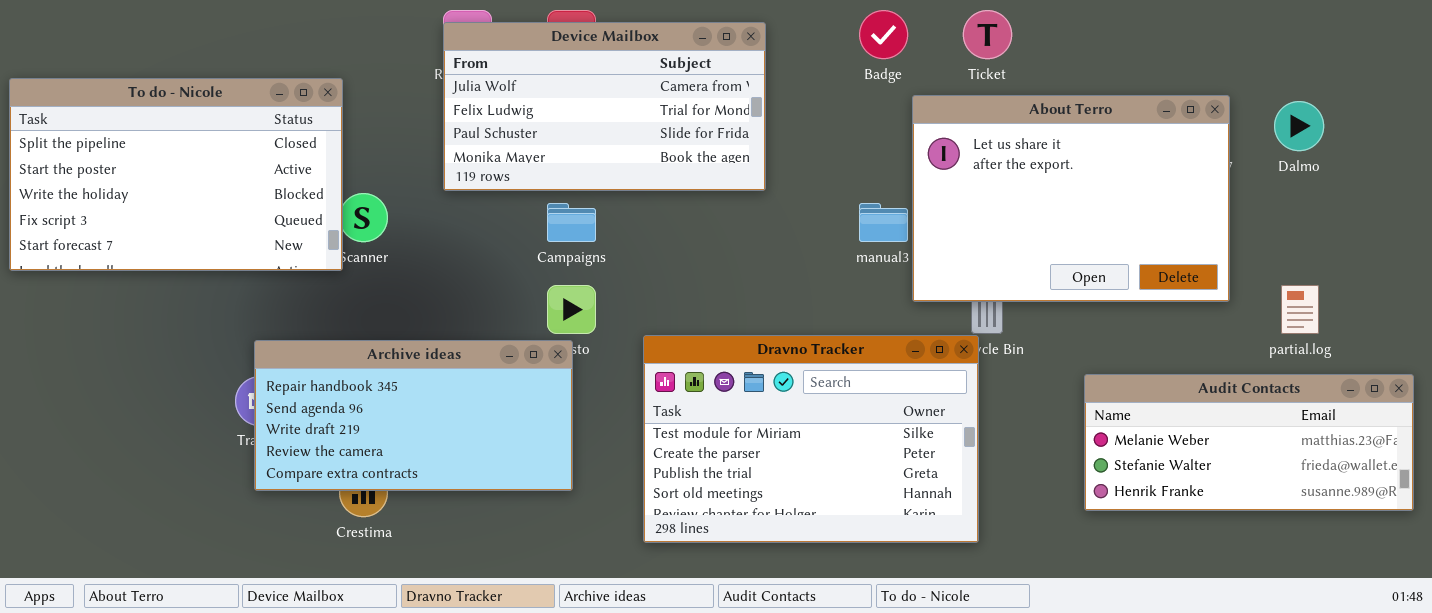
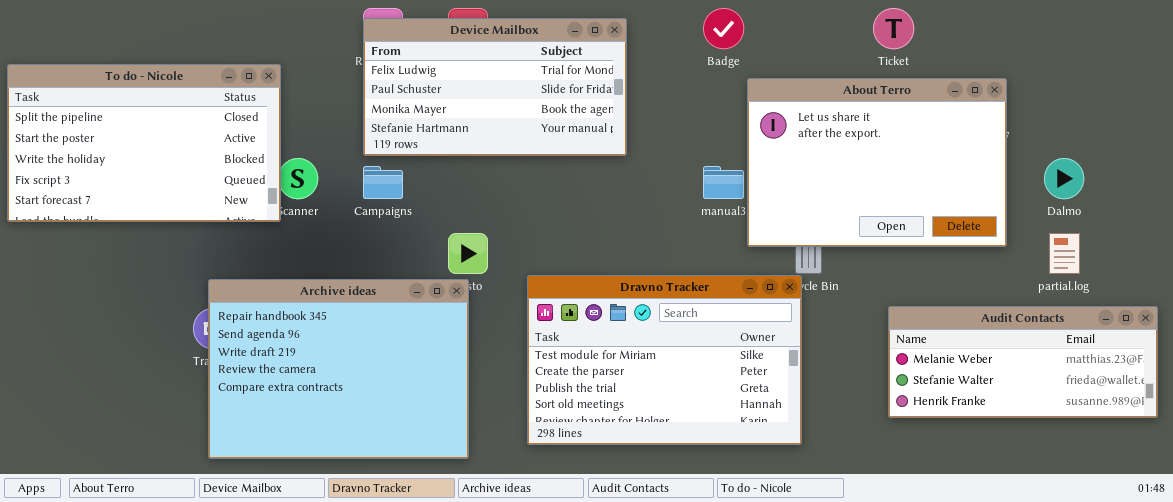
Ticket: [963,10,1012,59] -> [873,8,914,49], moved
Device Mailbox: [443,22,766,191] -> [363,18,627,156], scrolled down 1 row
Dalmo: [1274,101,1324,151] -> [1044,158,1084,199], moved
Campaigns: [547,203,596,242] -> [363,166,403,199], moved
Archive ideas: [254,340,573,491] -> [208,279,469,459], resized

